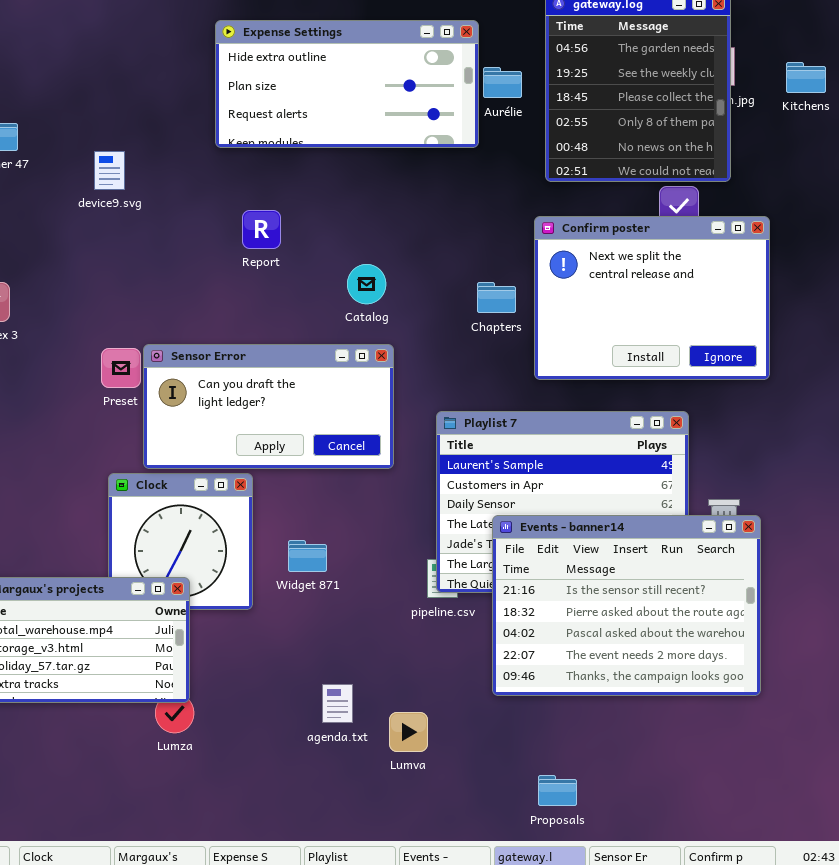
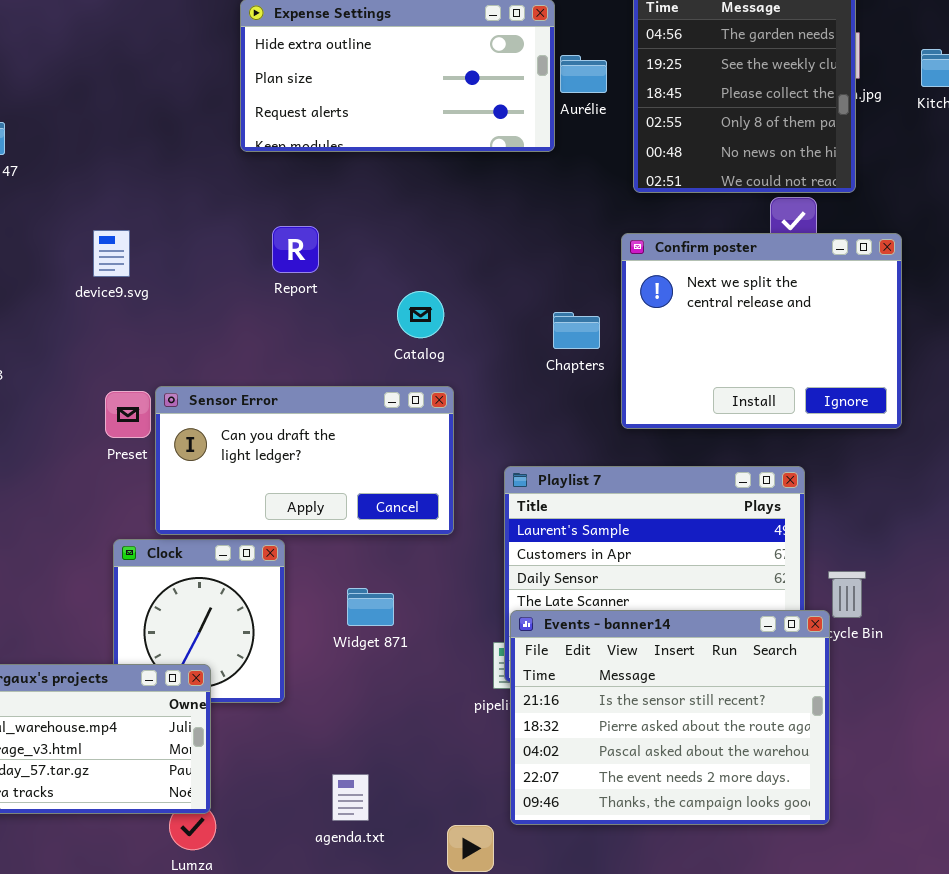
device9.svg: [94,151,125,190] -> [93,230,130,277], moved
Events - banner14: [492,515,761,696] -> [510,610,830,825], moved
Widget 871: [288,540,327,572] -> [347,588,394,626], moved
agenda.txt: [322,684,353,723] -> [332,774,369,821], moved

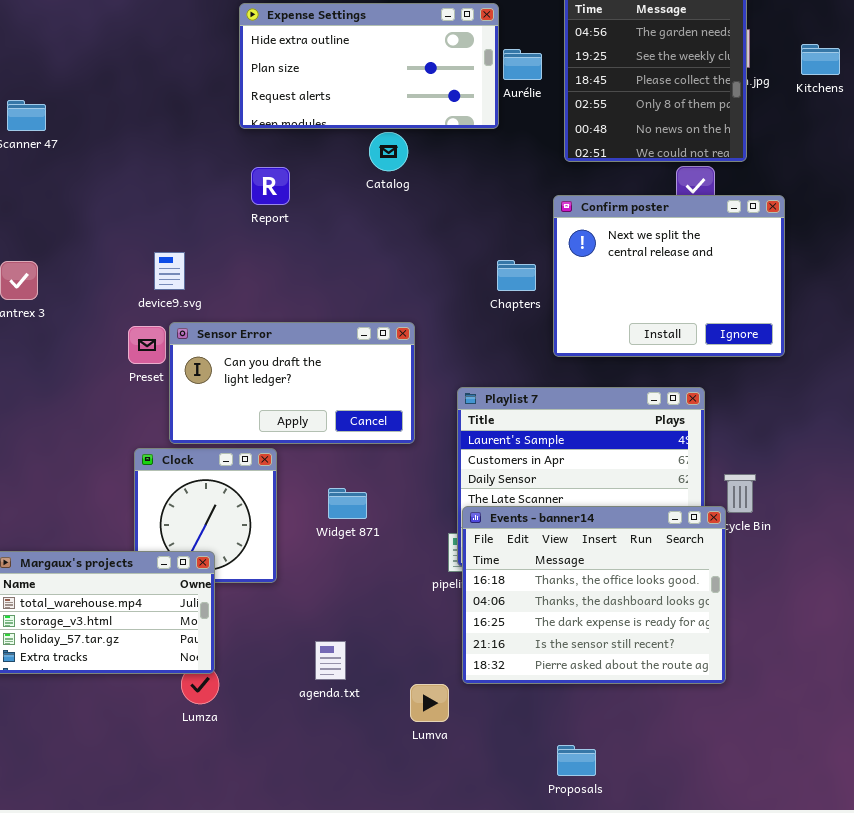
Report: [272,226,319,273] -> [251,167,290,205], moved
device9.svg: [93,230,130,277] -> [154,252,185,290], moved
Catalog: [397,291,444,338] -> [369,132,408,171], moved
Events - banner14: [510,610,830,825] -> [462,506,726,684], scrolled up 3 rows

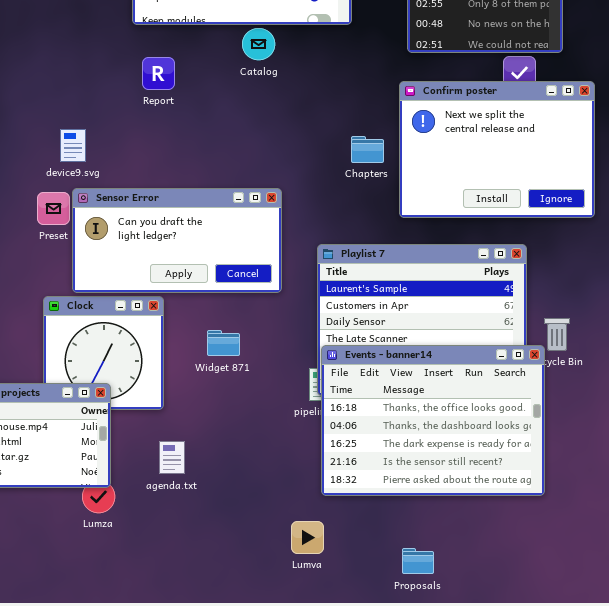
agenda.txt: [315,641,346,680] -> [159,441,185,474], moved
Lumva: [410,684,449,722] -> [291,521,324,554], moved

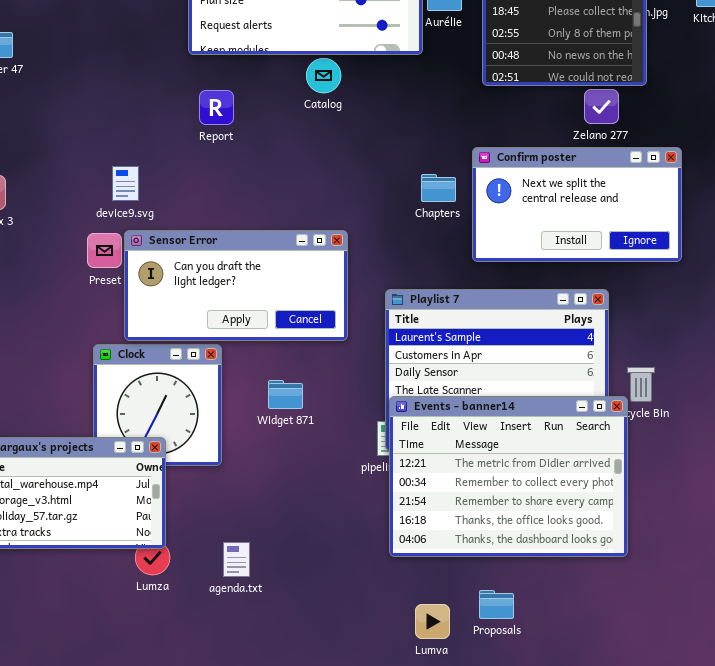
Confirm poster: [399,81,595,218] -> [472,147,682,262], resized
Events - banner14: [321,345,545,496] -> [389,396,628,557], scrolled up 3 rows
agenda.txt: [159,441,185,474] -> [223,542,250,577], moved
Lumva: [291,521,324,554] -> [415,604,450,639], moved
Proposals: [402,548,434,574] -> [479,590,514,619], moved

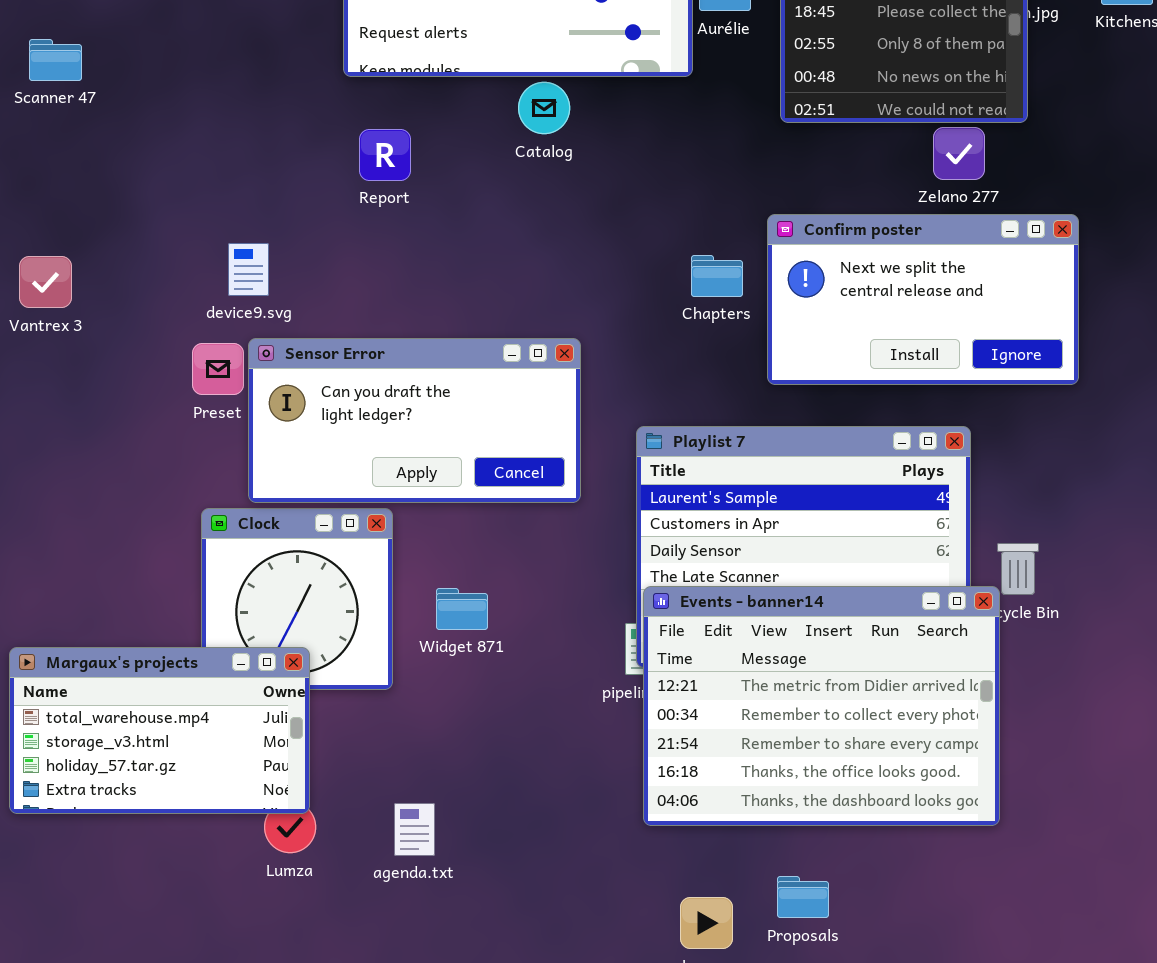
Widget 871: [268,380,303,409] -> [436,588,488,630], moved

